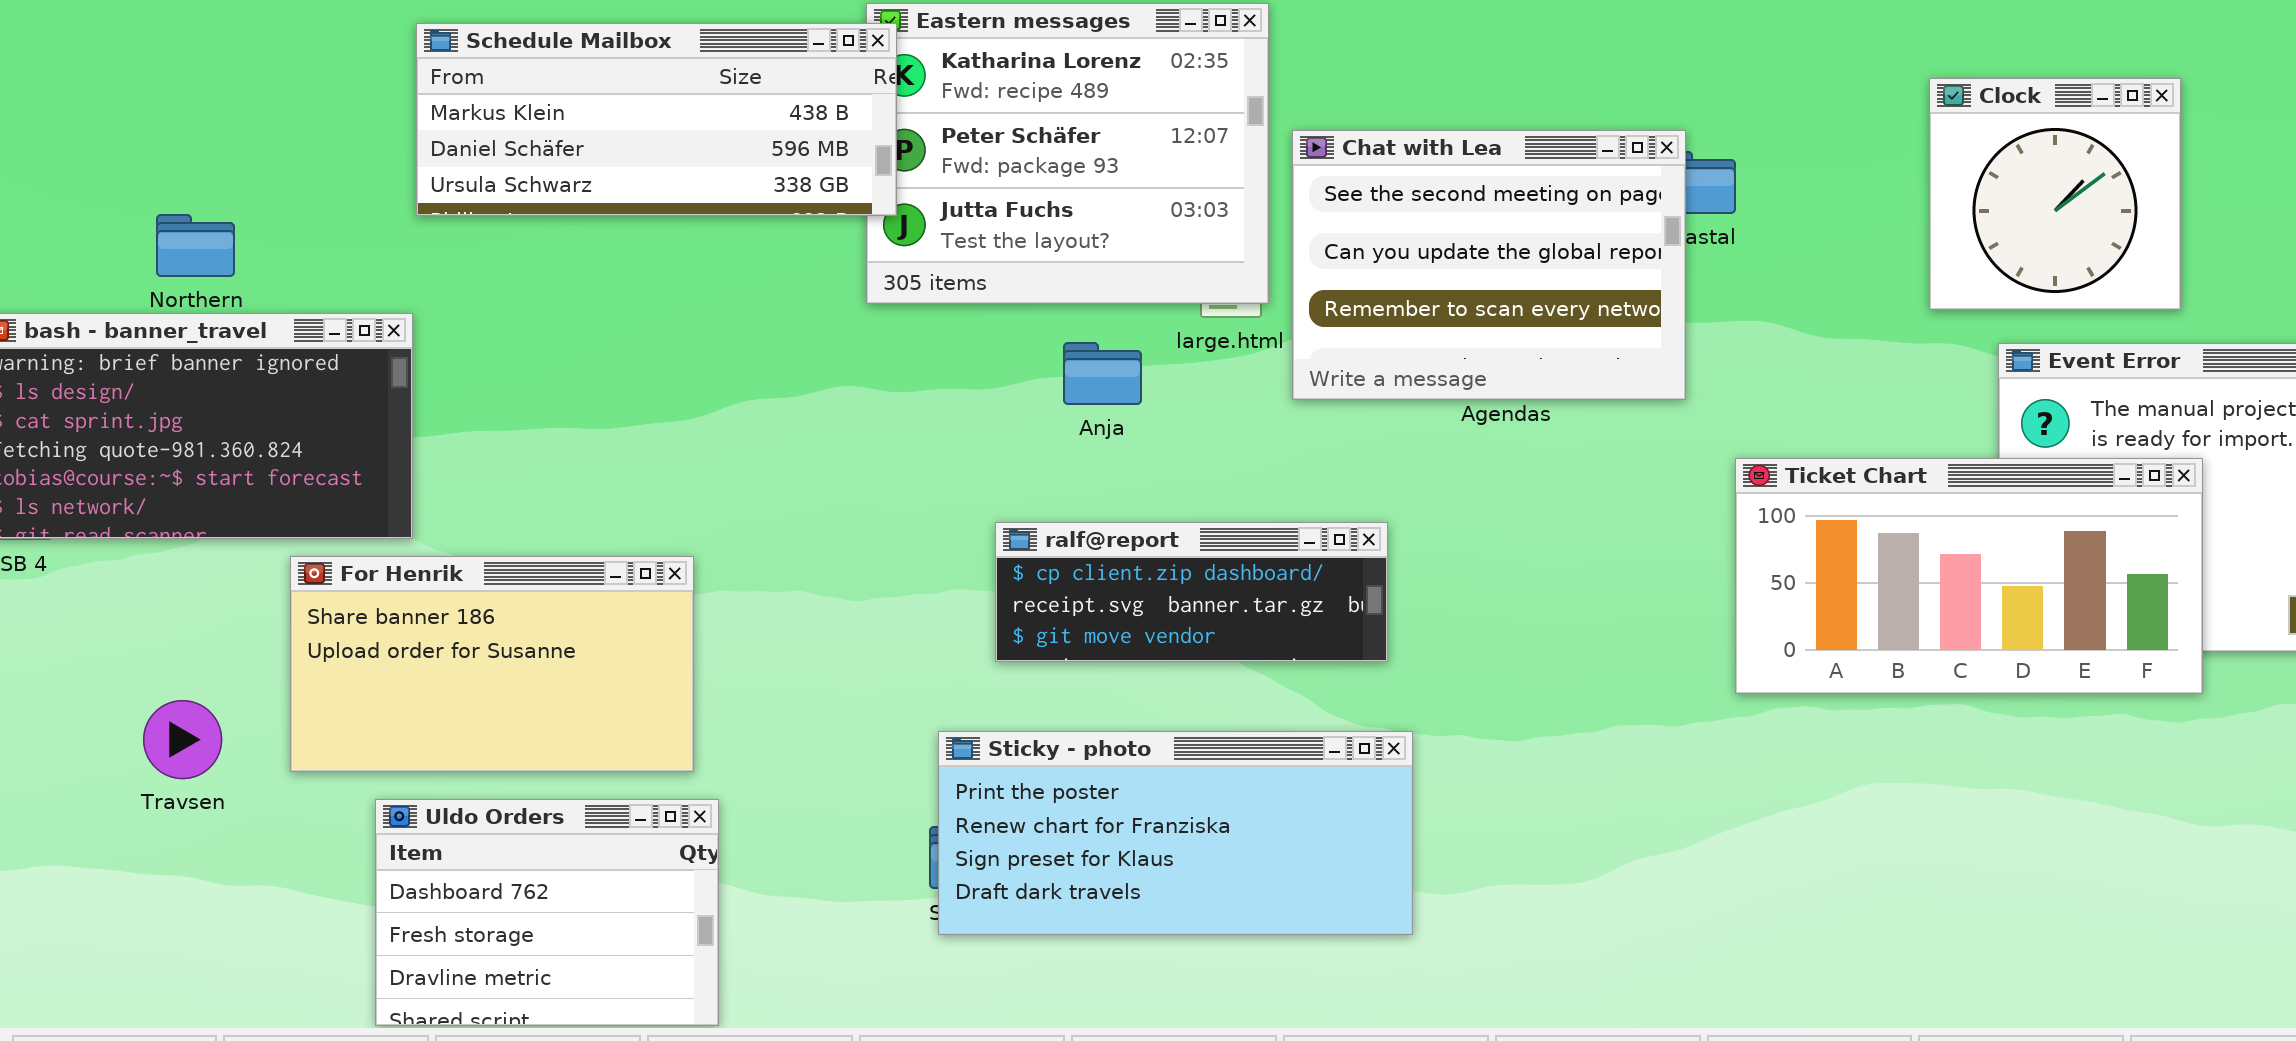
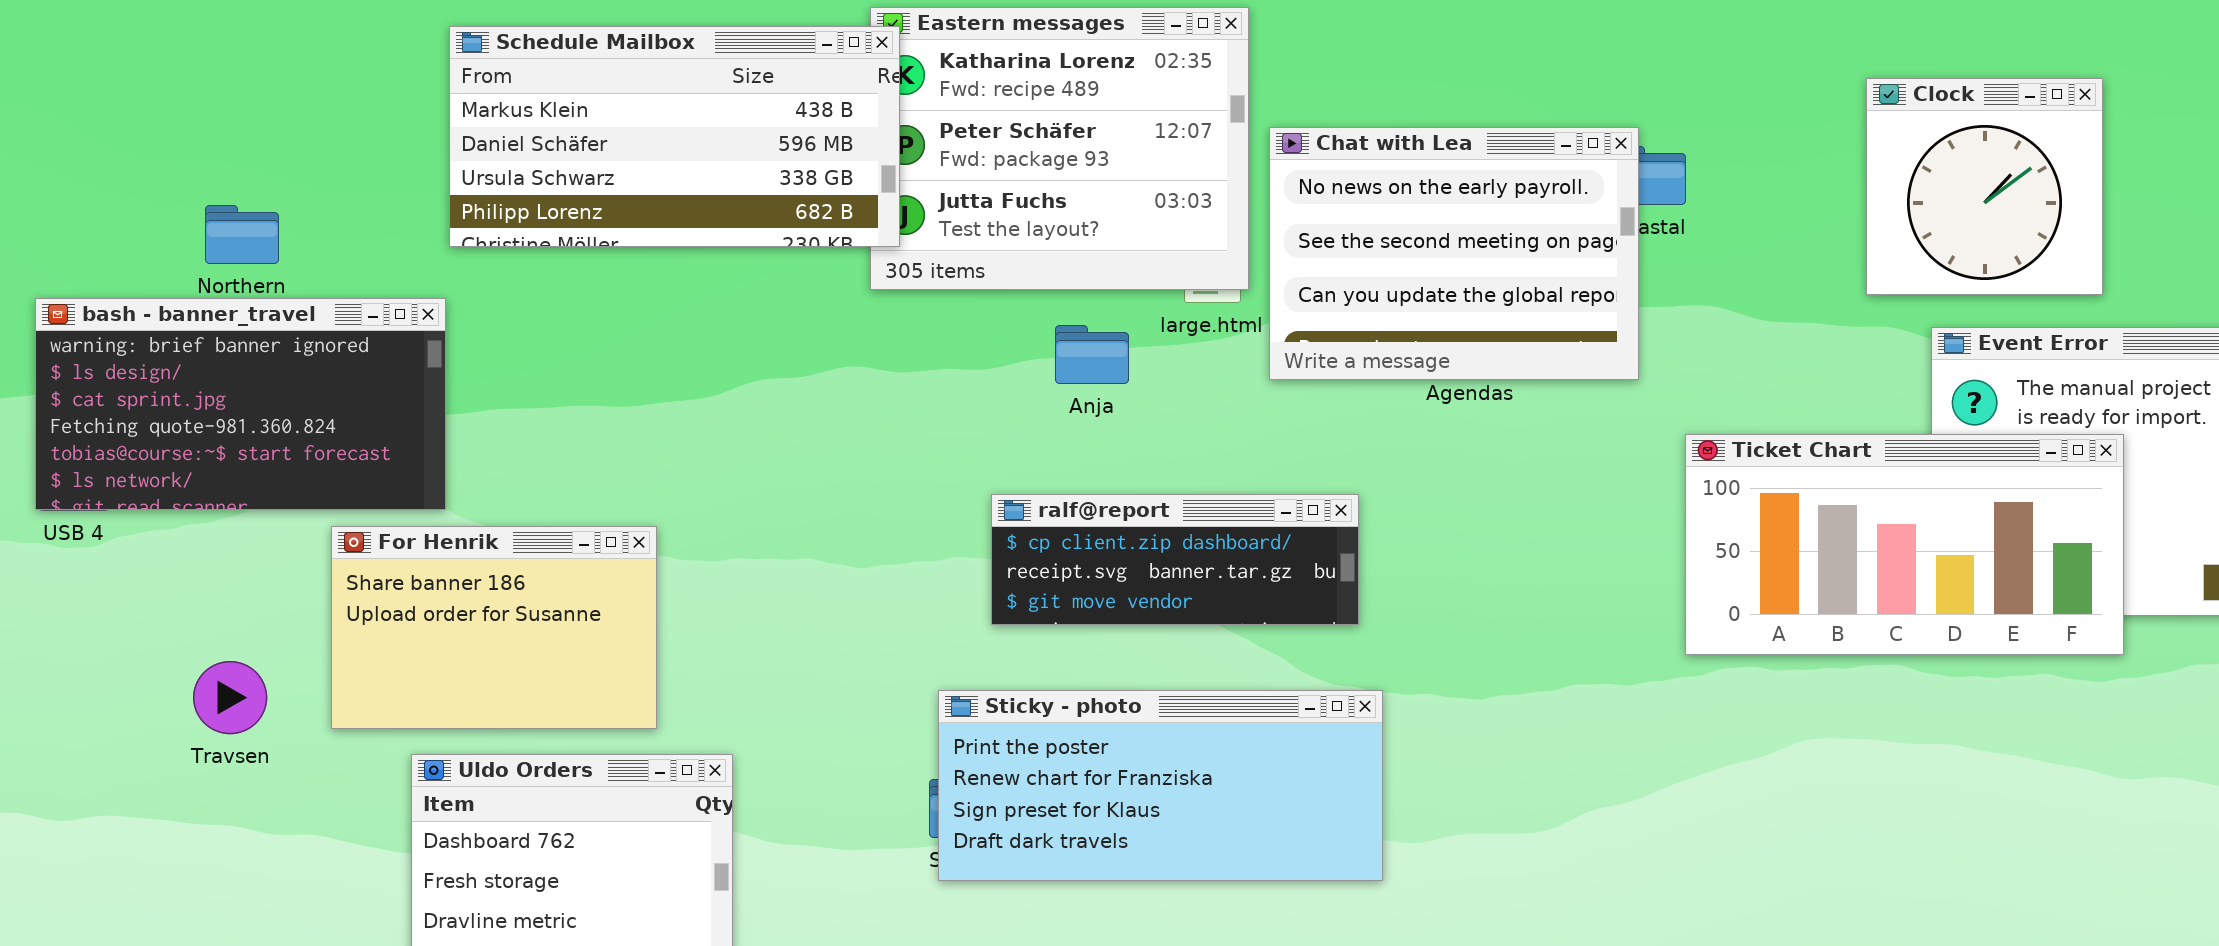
Schedule Mailbox: [416,23,897,216] -> [449,26,900,247], resized
Chat with Lea: [1292,130,1686,400] -> [1269,127,1639,380], scrolled up 1 row
For Henrik: [290,556,694,772] -> [331,526,657,729], resized

